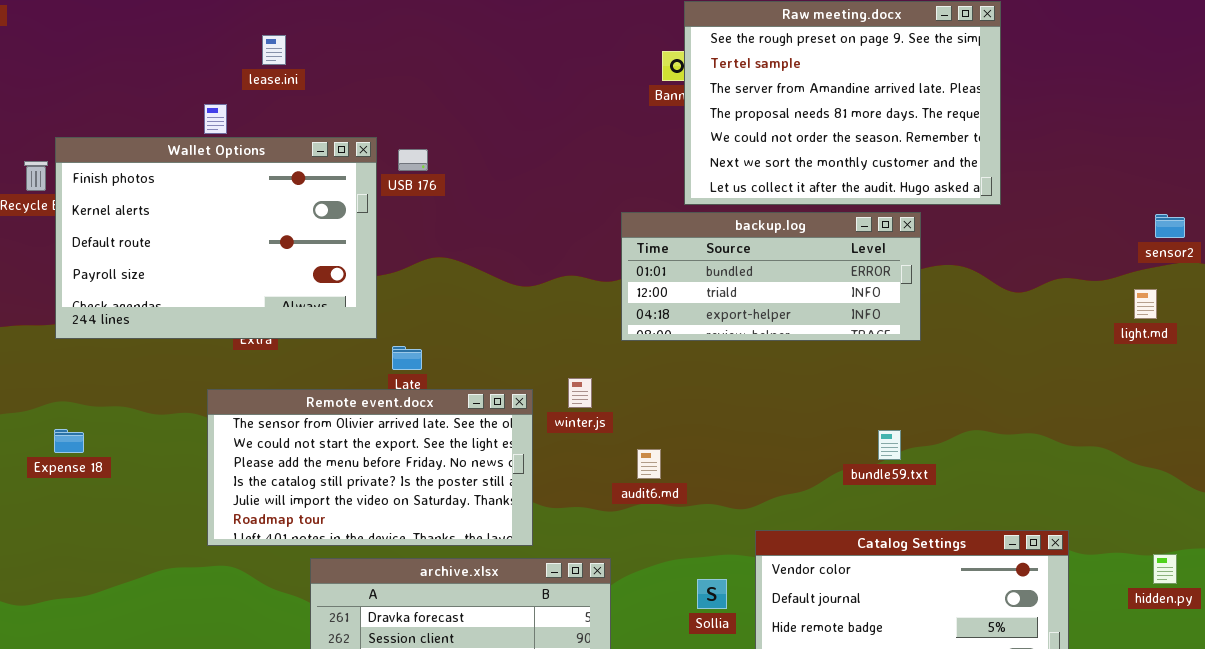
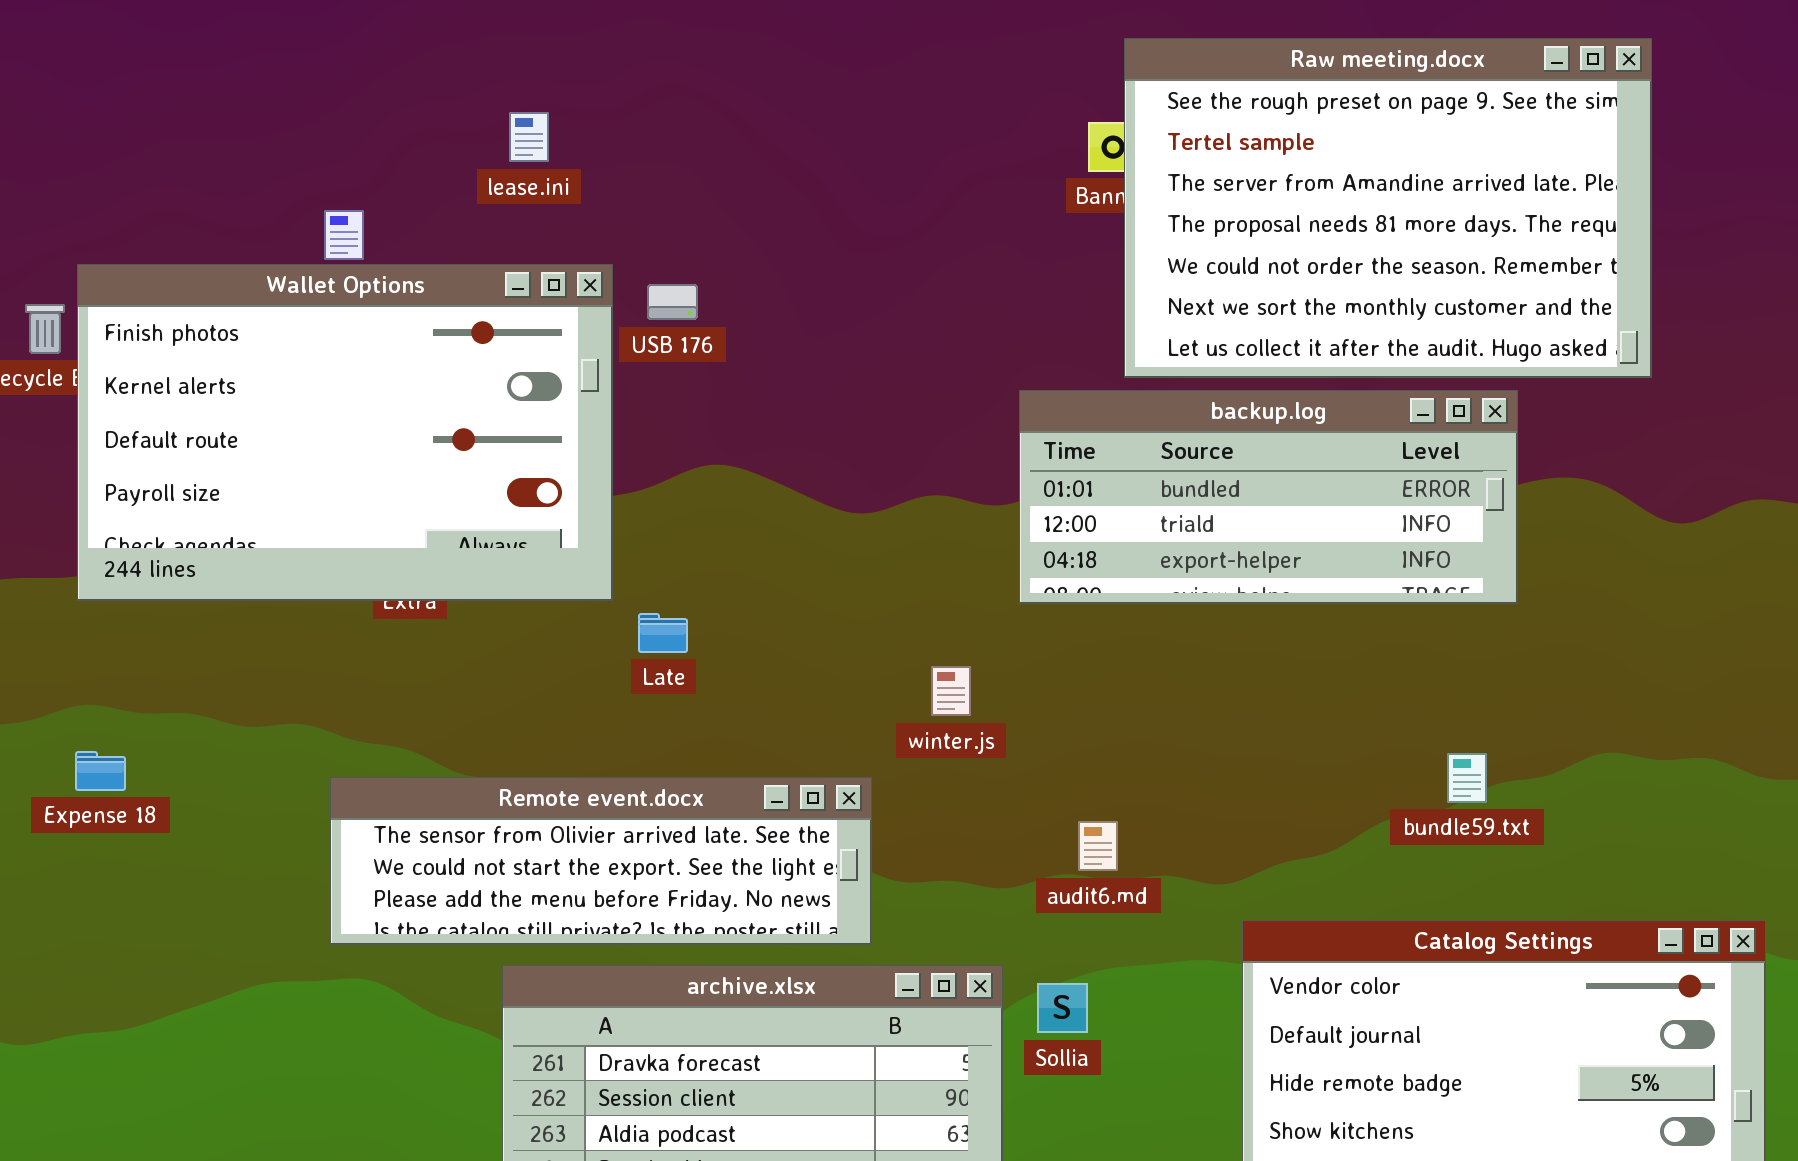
lease.ini: [262,35,286,65] -> [509,112,549,162], moved
Remote event.docx: [207,389,533,546] -> [330,777,872,945], resized
audit6.md: [637,449,661,479] -> [1078,821,1118,871], moved
Sollia: [697,579,727,609] -> [1037,983,1088,1033], moved

